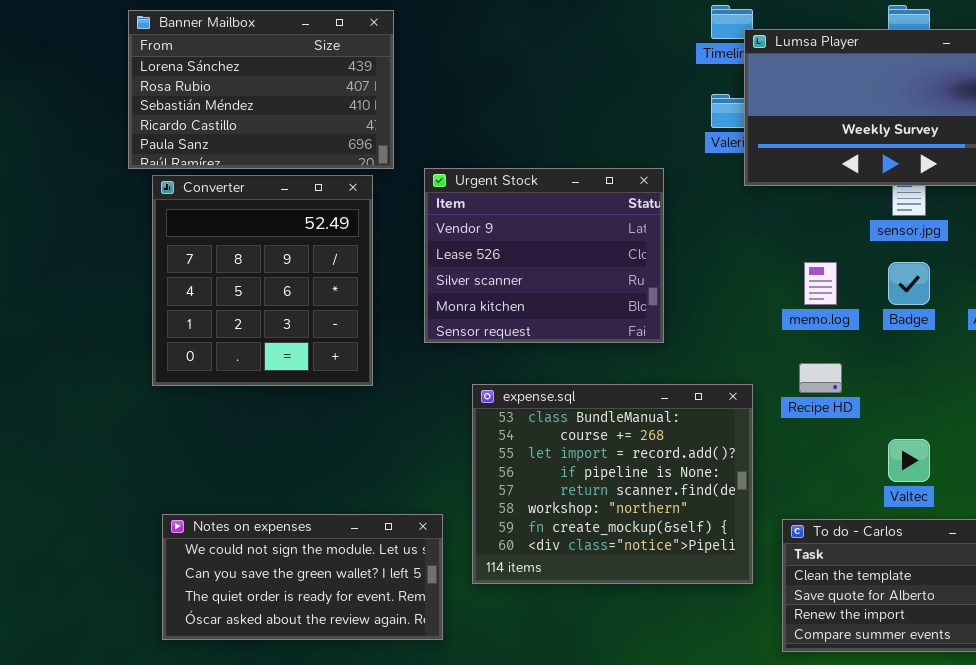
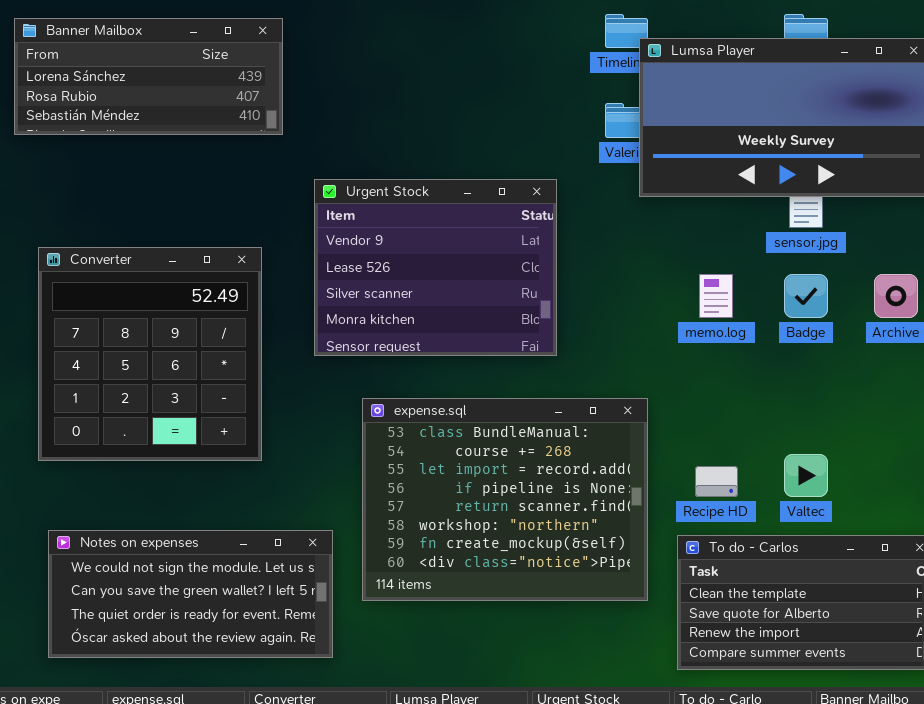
Banner Mailbox: [128,10,394,169] -> [14,18,283,135], resized
Converter: [152,175,373,386] -> [38,247,262,461], moved
Recipe HD: [799,363,842,393] -> [695,466,738,497], moved

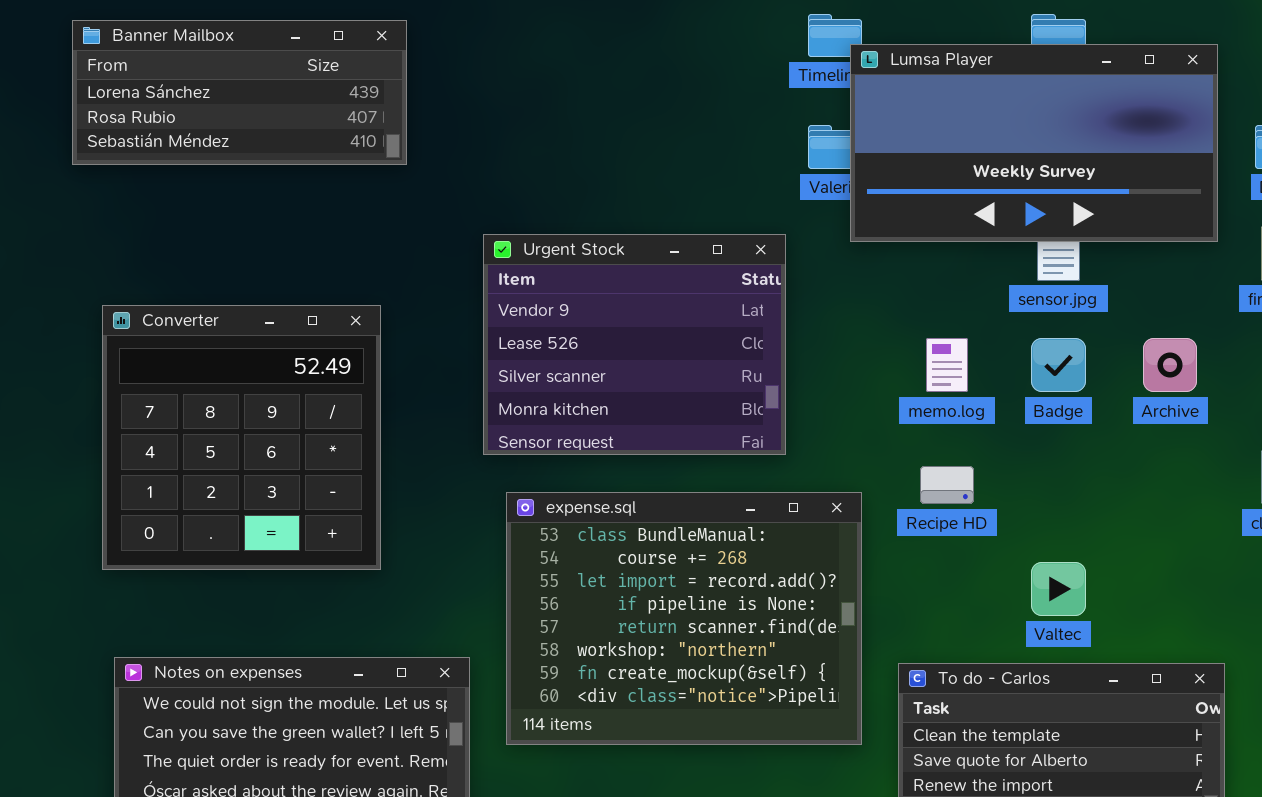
Urgent Stock: [314,179,557,356] -> [483,234,786,455], moved
Recipe HD: [695,466,738,497] -> [920,466,974,504], moved

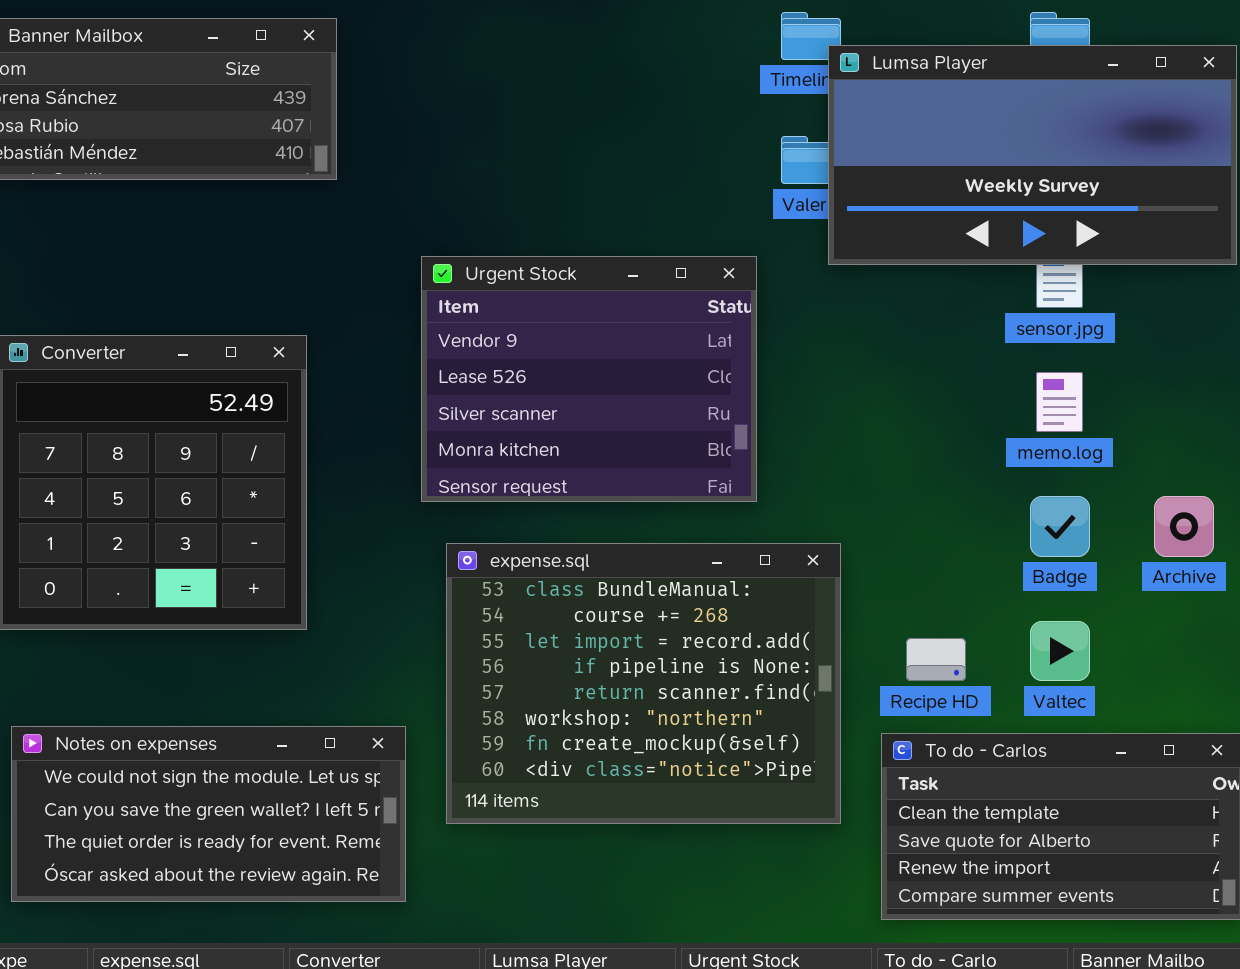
memo.log: [926,338,968,392] -> [1036,372,1083,432], moved
Badge: [1031,338,1086,392] -> [1030,496,1090,557], moved
Archive: [1143,338,1197,392] -> [1154,496,1214,557], moved
Recipe HD: [920,466,974,504] -> [906,638,966,681], moved

